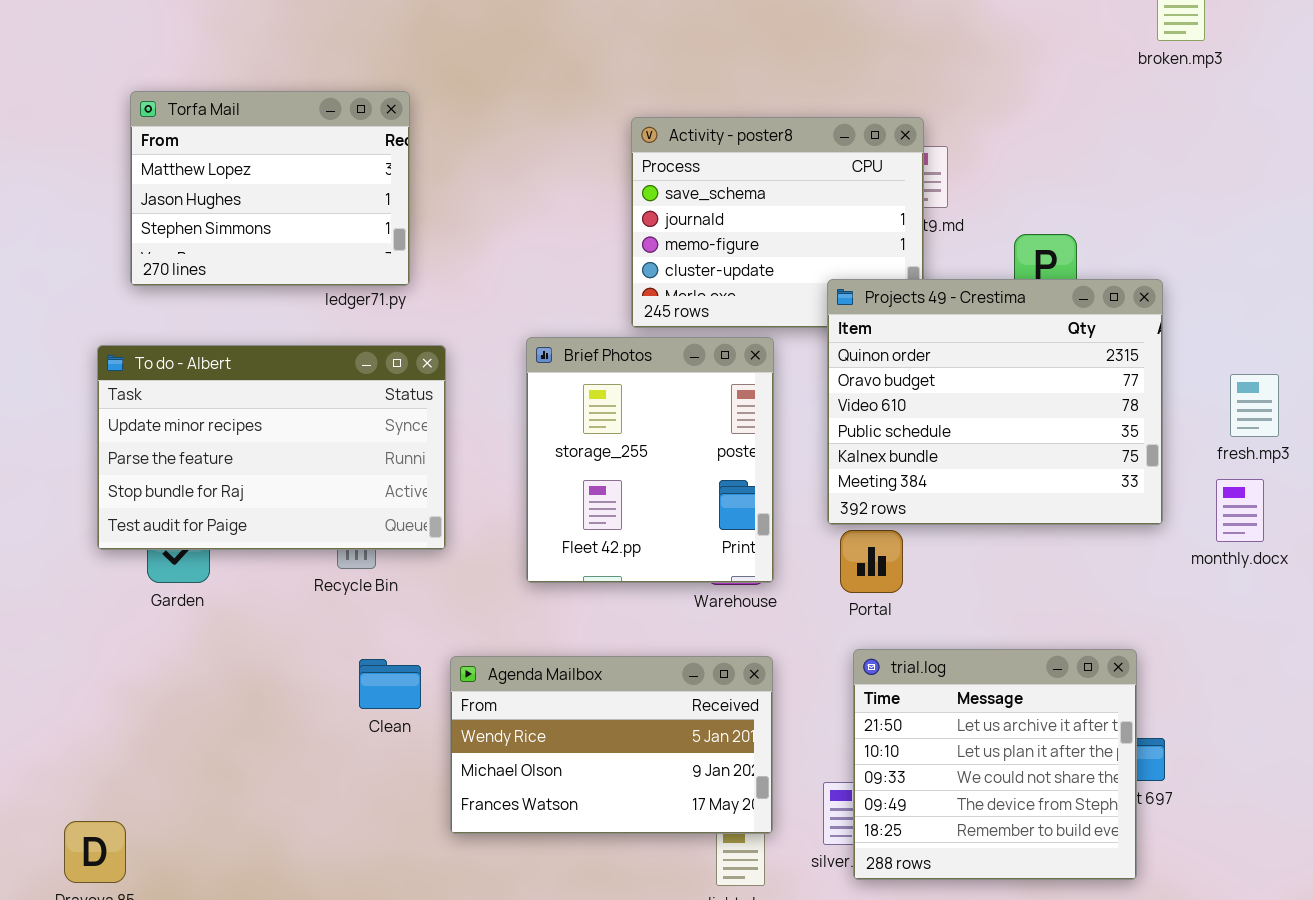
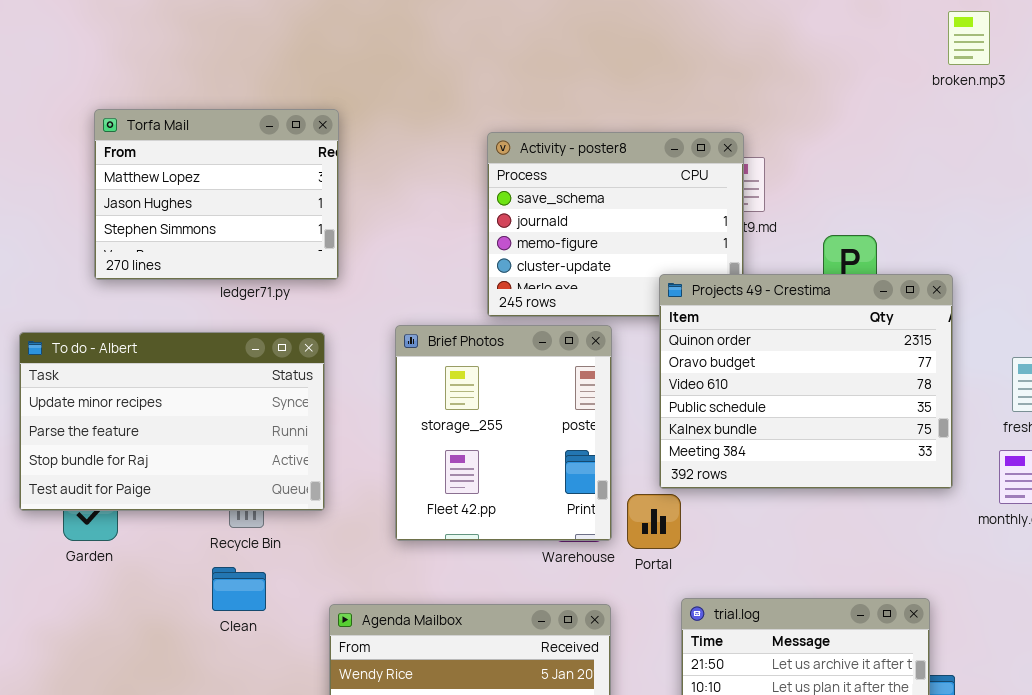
Torfa Mail: [130,91,410,286] -> [94,109,339,280], moved
Portal: [840,530,903,593] -> [627,494,681,549], moved
Clean: [359,659,421,709] -> [212,567,266,611], moved

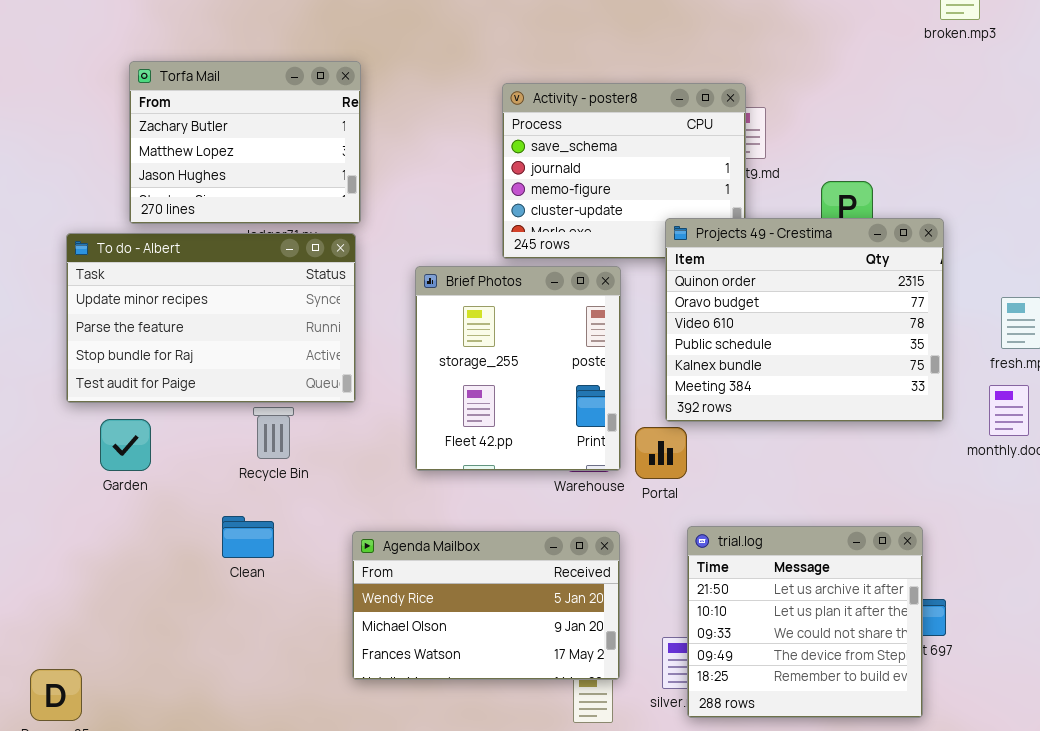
Torfa Mail: [94,109,339,280] -> [129,61,361,224], scrolled up 1 row
To do - Albert: [19,332,325,511] -> [66,233,356,403], moved
Clean: [212,567,266,611] -> [222,516,274,558], moved

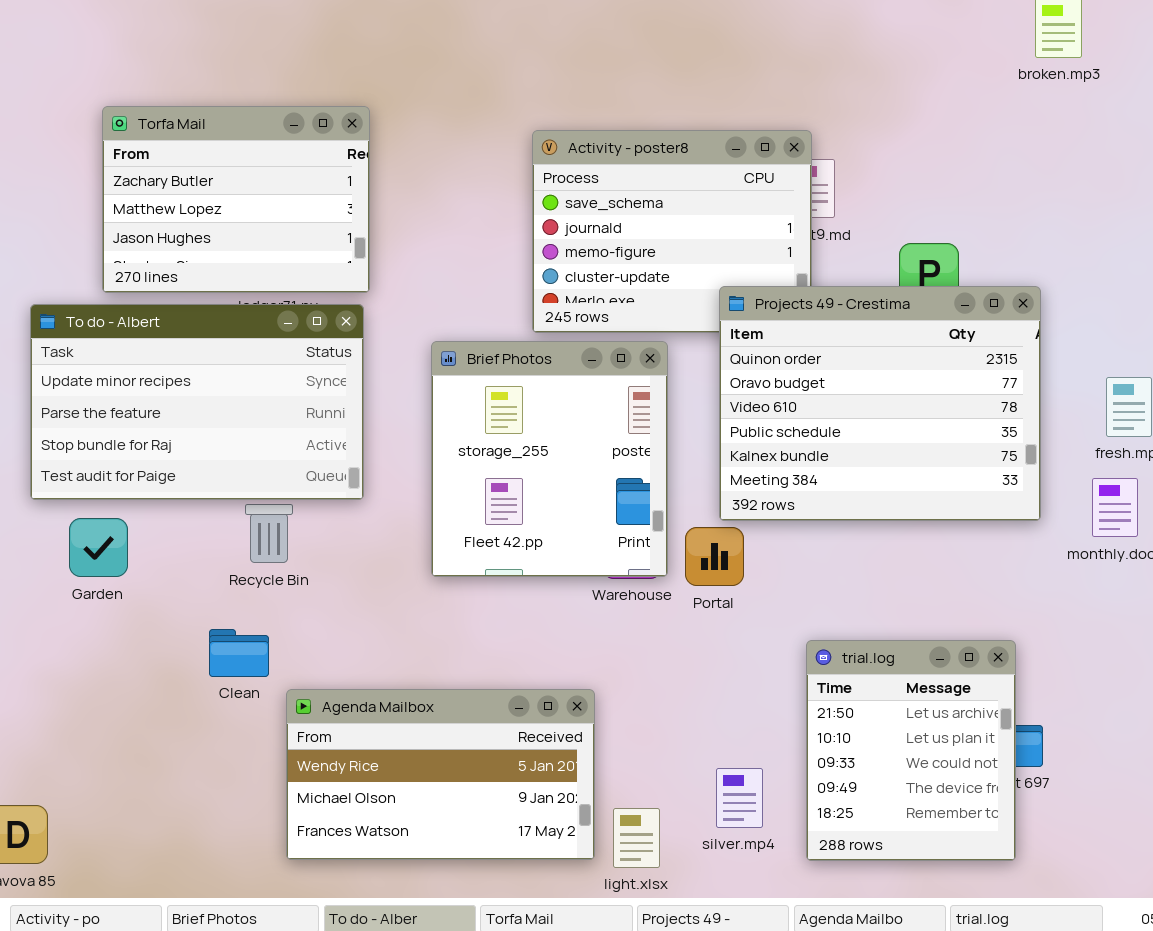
trial.log: [687,526,923,718] -> [806,640,1016,861], resized
Agenda Mailbox: [352,531,620,680] -> [286,689,595,860], moved

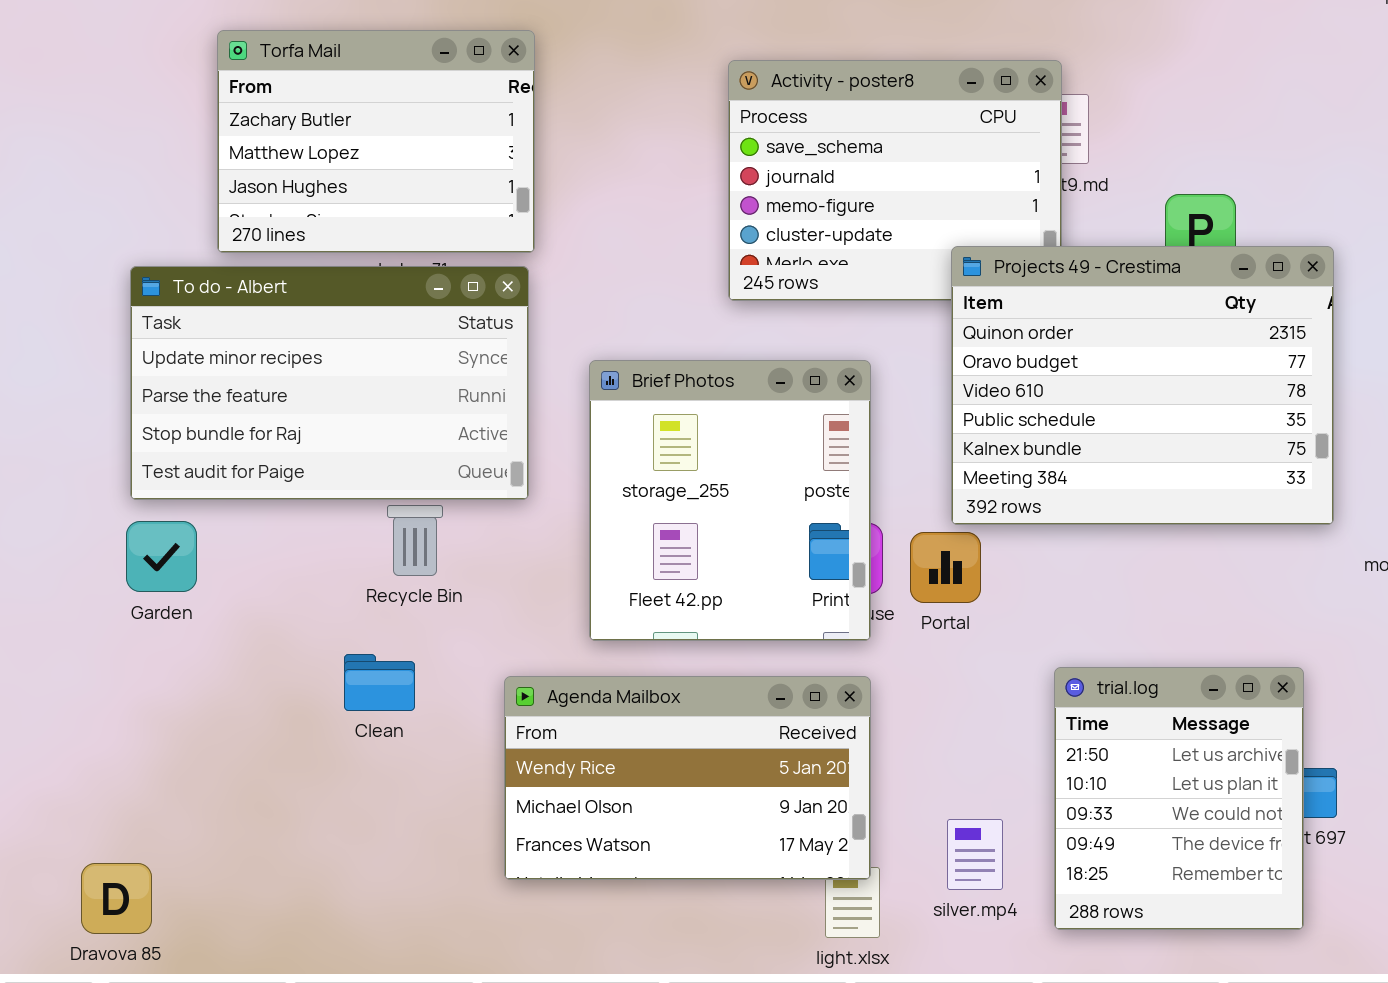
Brief Photos: [431,341,668,577] -> [589,360,871,641], moved
Garden: [69,518,128,577] -> [126,521,197,592], moved
Agenda Mailbox: [286,689,595,860] -> [504,676,871,880], moved

